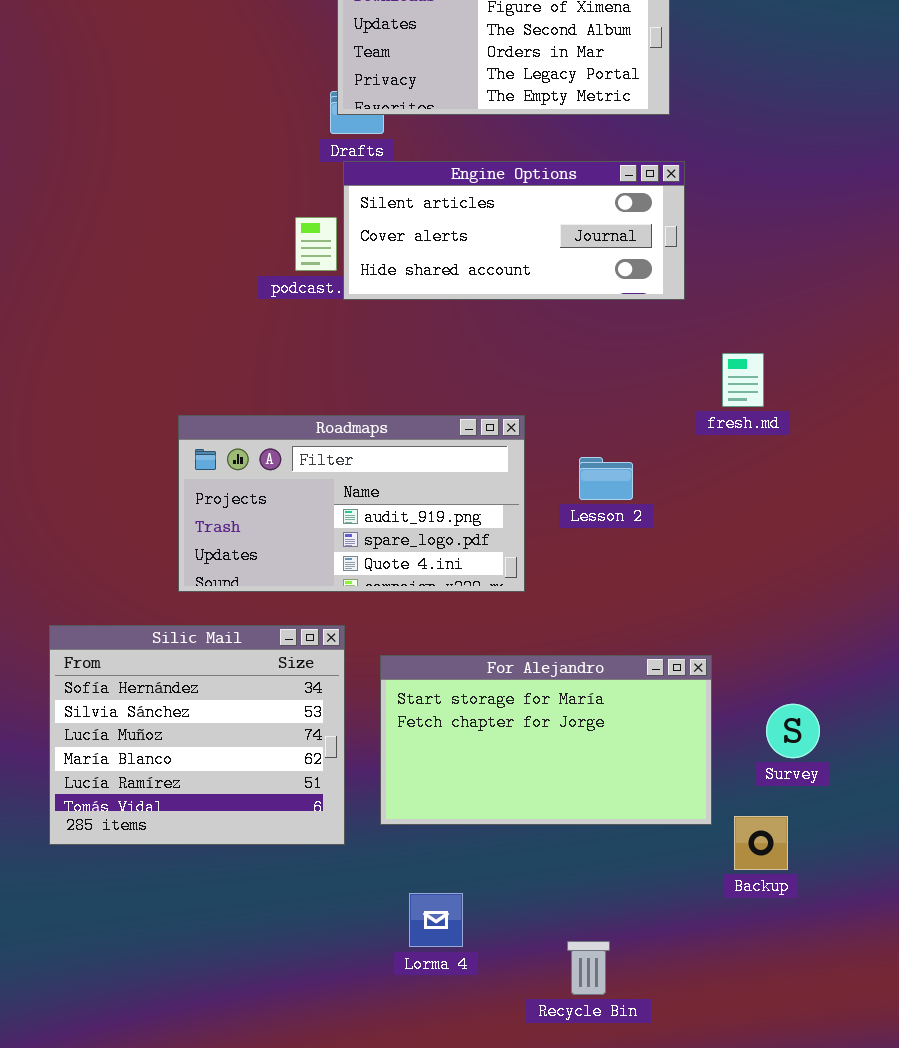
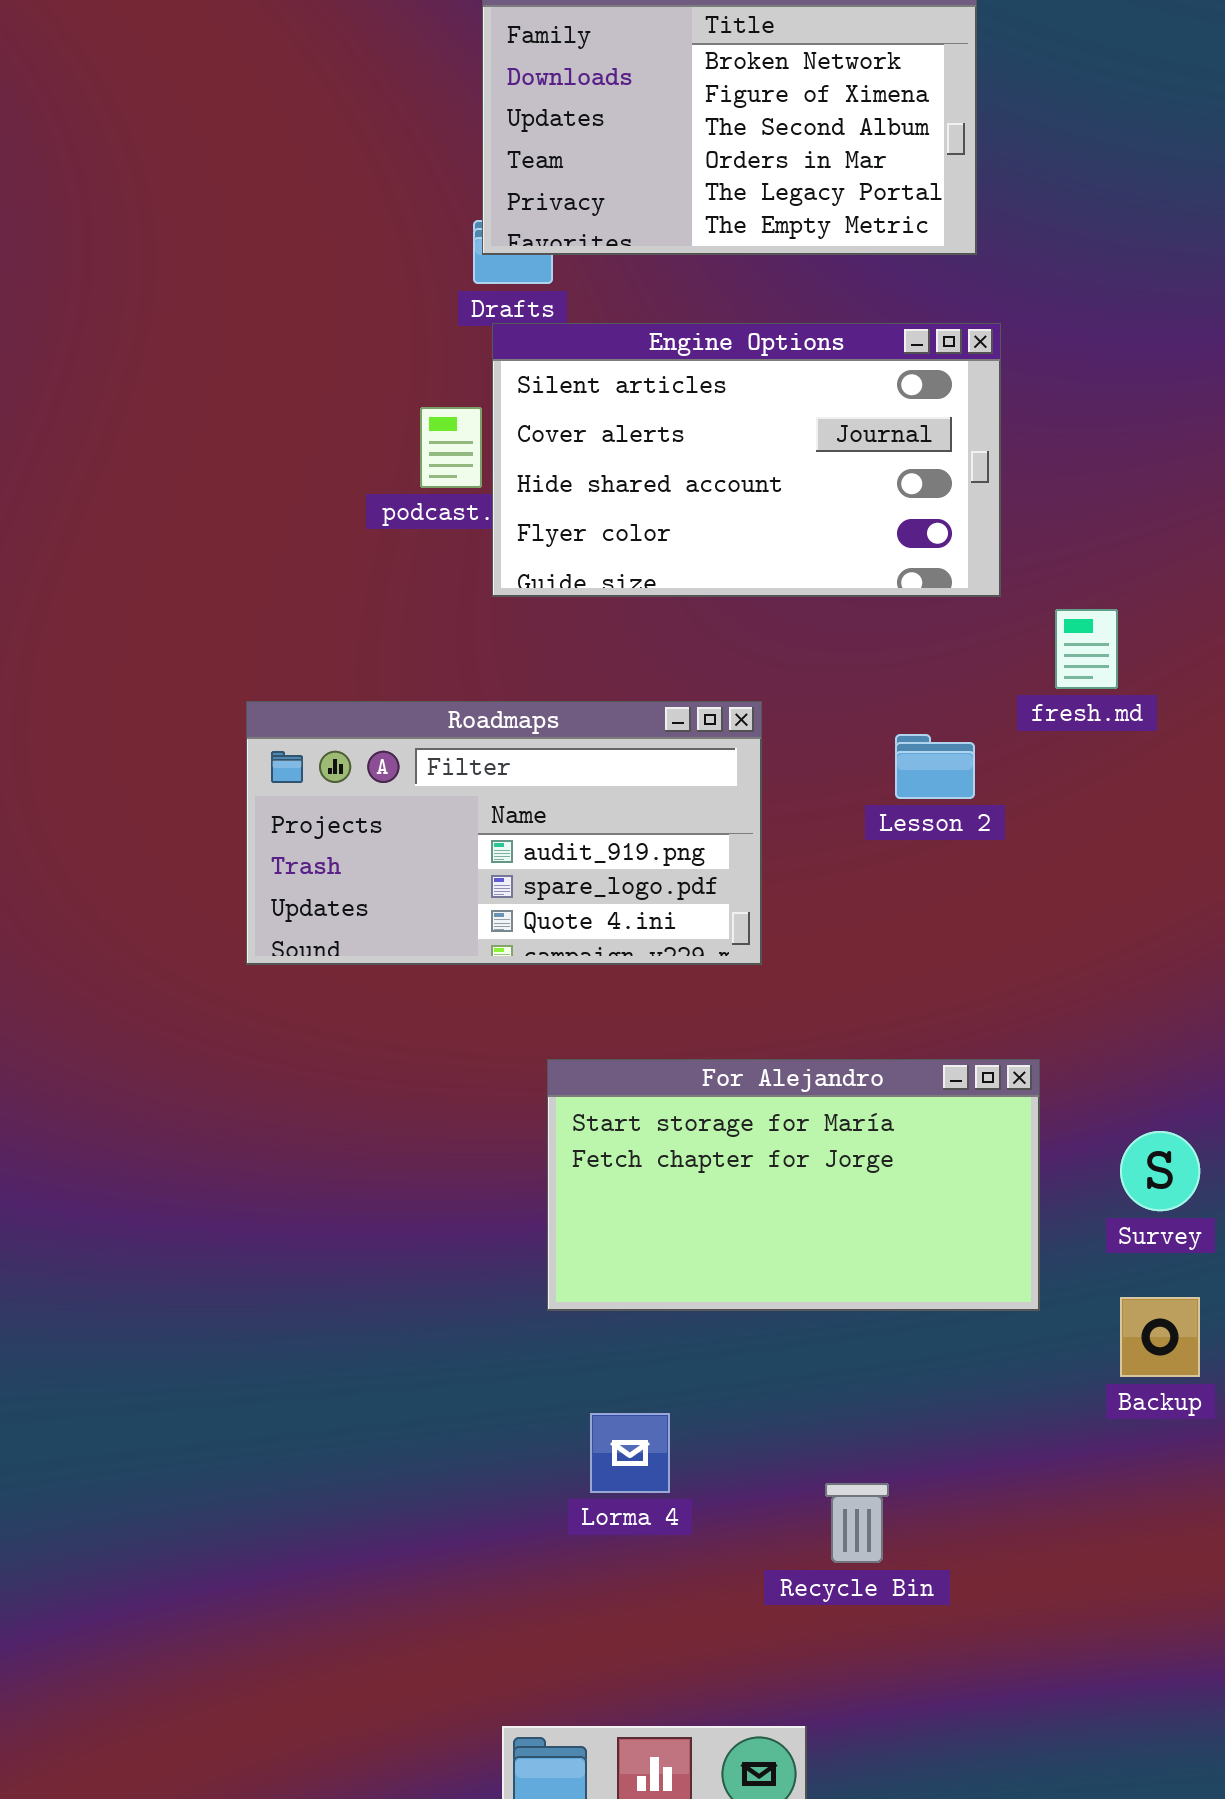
Engine Options: [343,161,685,300] -> [492,323,1001,597], resized
Lesson 2: [579,457,633,500] -> [895,734,975,799], moved
Silic Mail: [49,625,345,845] -> none, closed
Backup: [734,816,788,870] -> [1120,1297,1200,1377], moved

